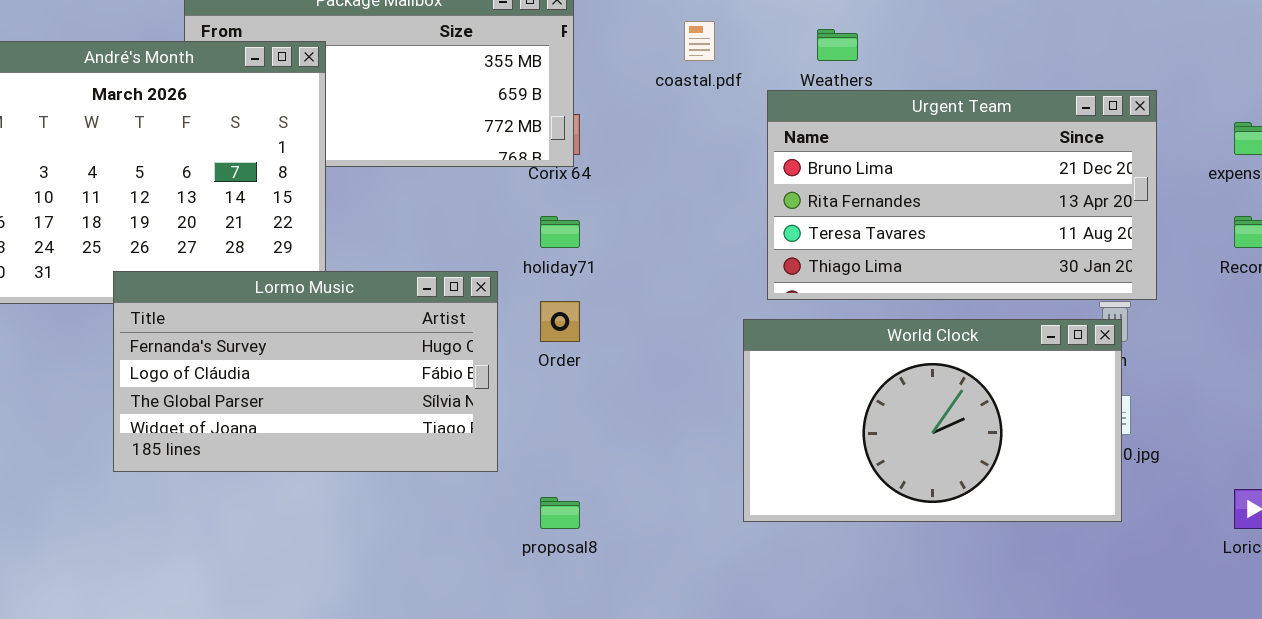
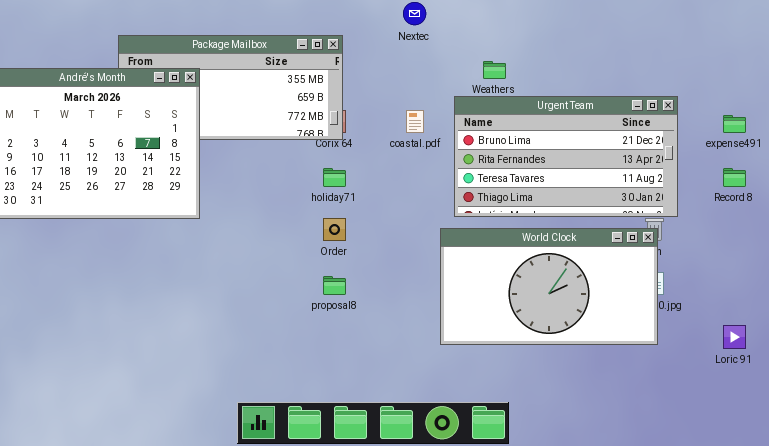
coastal.pdf: [684,21,715,61] -> [406,110,424,133], moved
Lormo Music: [113,271,498,472] -> none, closed
proposal8: [540,497,580,529] -> [323,276,346,295], moved

